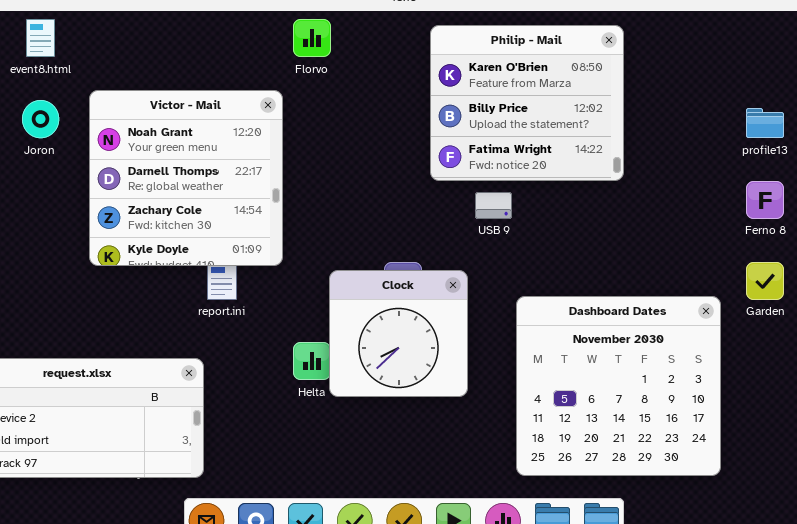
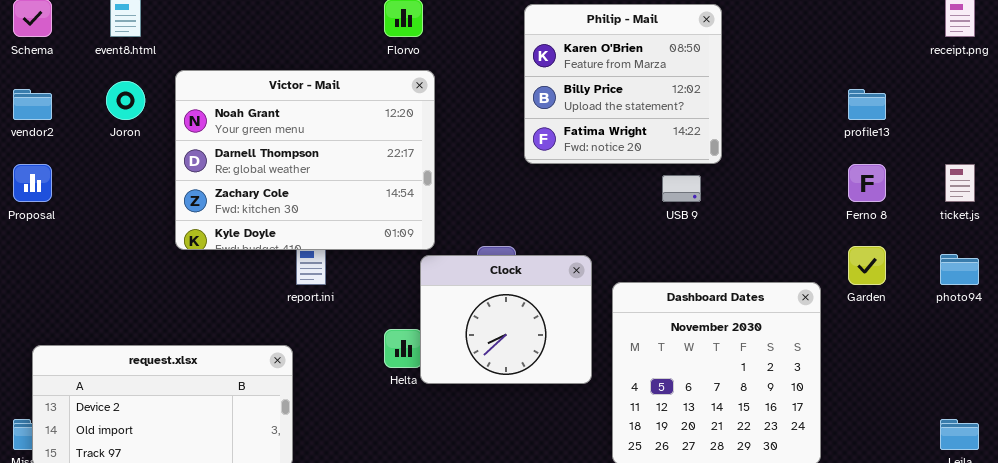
Victor - Mail: [89,90,283,266] -> [175,70,435,250], resized
USB 9: [475,192,512,219] -> [662,175,701,202], moved
Clock: [329,270,468,397] -> [420,255,592,384], resized

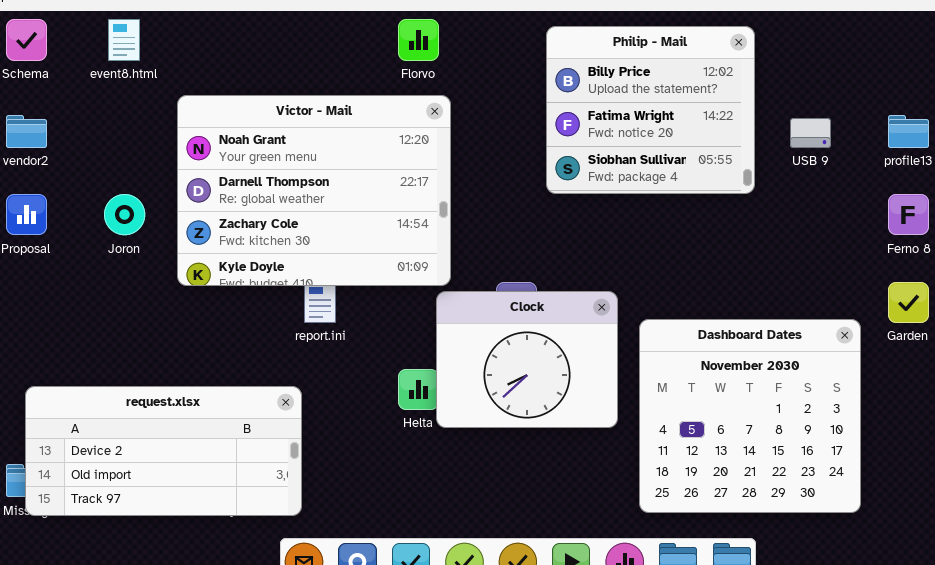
Philip - Mail: [524,4,722,164] -> [546,26,755,194], scrolled down 1 row
Joron: [106,81,145,120] -> [104,194,145,235], moved
USB 9: [662,175,701,202] -> [790,118,831,148], moved

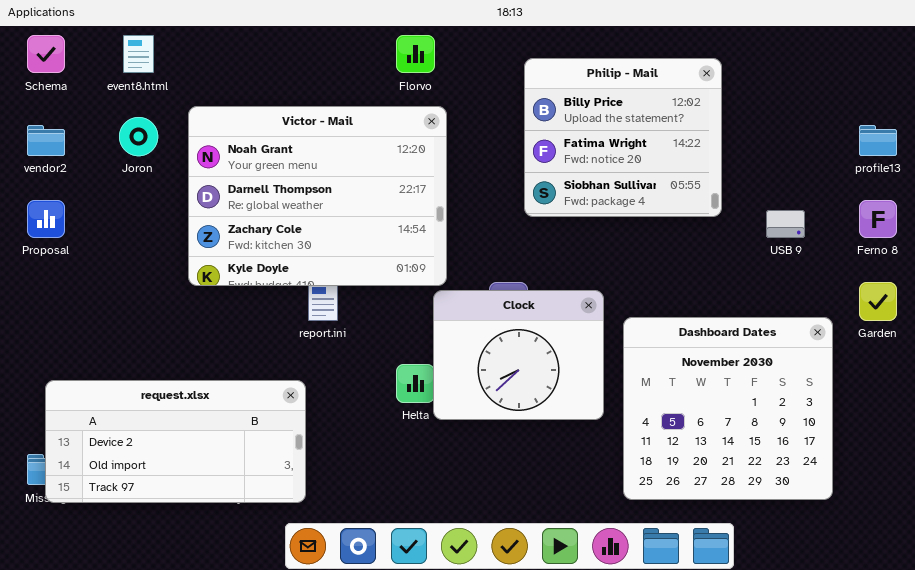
Philip - Mail: [546,26,755,194] -> [524,58,722,217], moved
USB 9: [790,118,831,148] -> [766,210,805,238], moved
Joron: [104,194,145,235] -> [119,117,158,156], moved

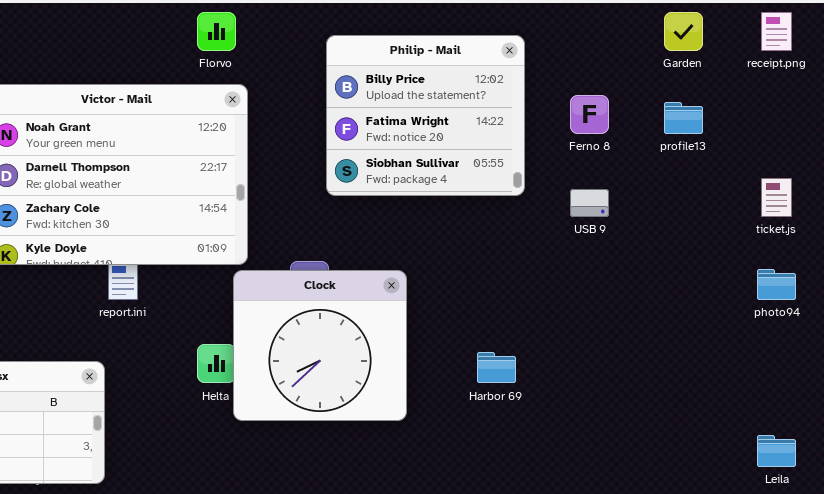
Ferno 8: [859,200,897,238] -> [570,95,609,134], moved
Garden: [859,282,897,321] -> [664,12,703,51], moved
Clock: [433,290,604,420] -> [233,270,407,421], resized
Dashboard Dates: [623,317,833,500] -> none, closed

